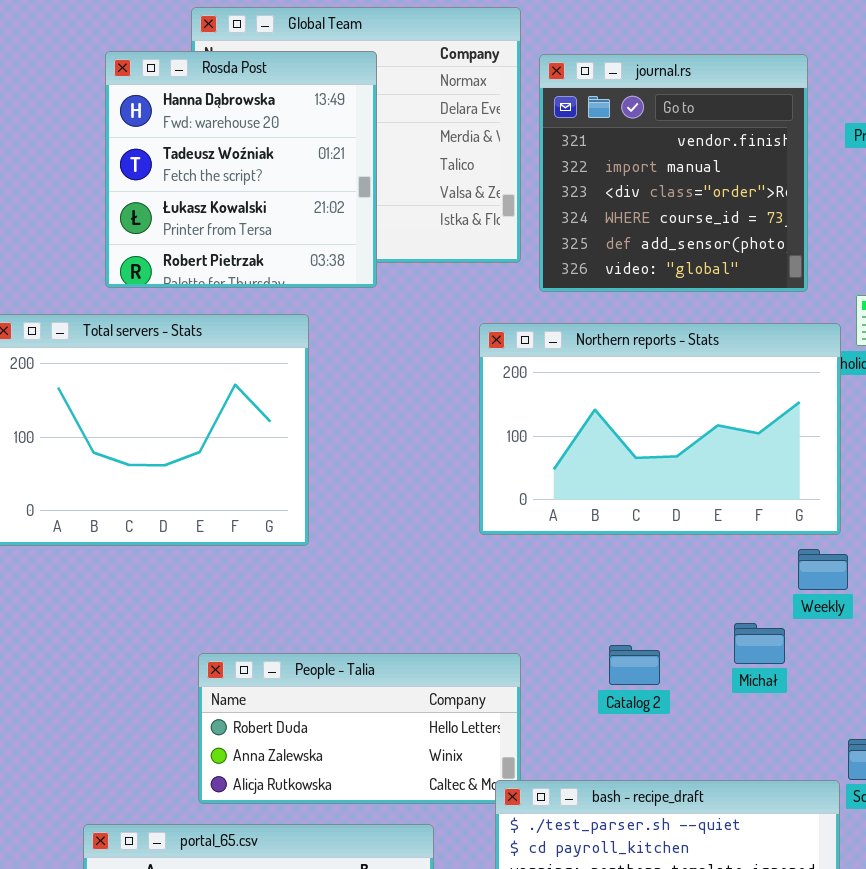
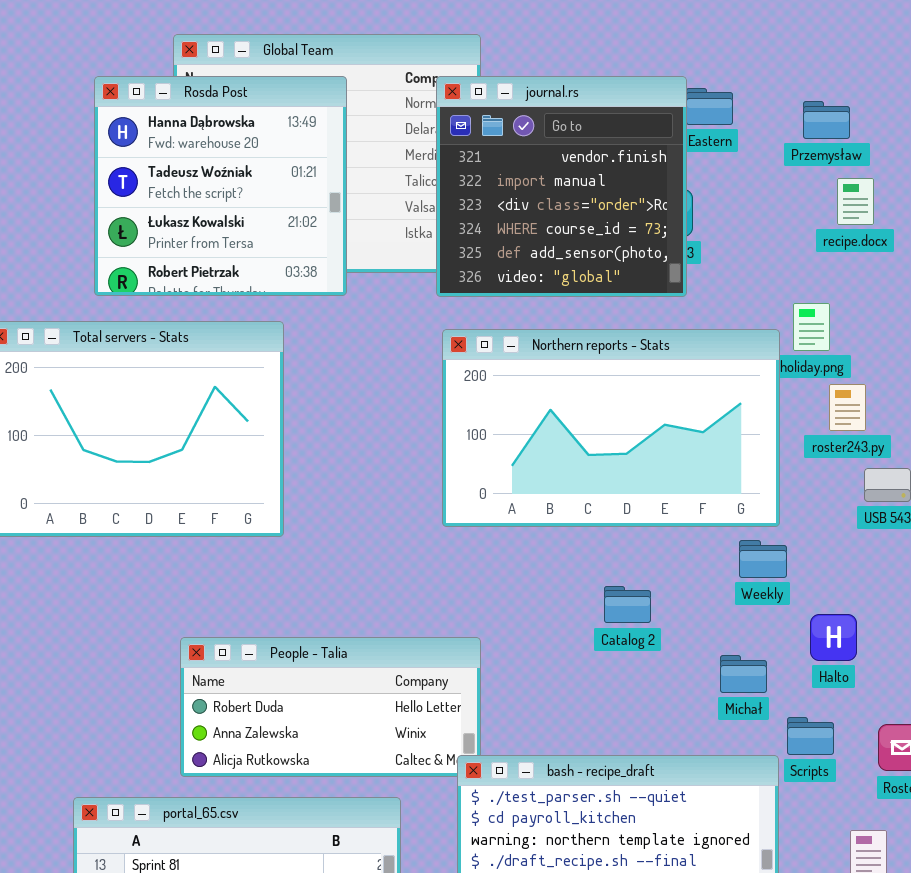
journal.rs: [539,54,808,292] -> [436,76,687,297], moved
Michał: [734,623,785,664] -> [720,655,767,693], moved
Catalog 2: [609,645,660,685] -> [604,586,651,623], moved

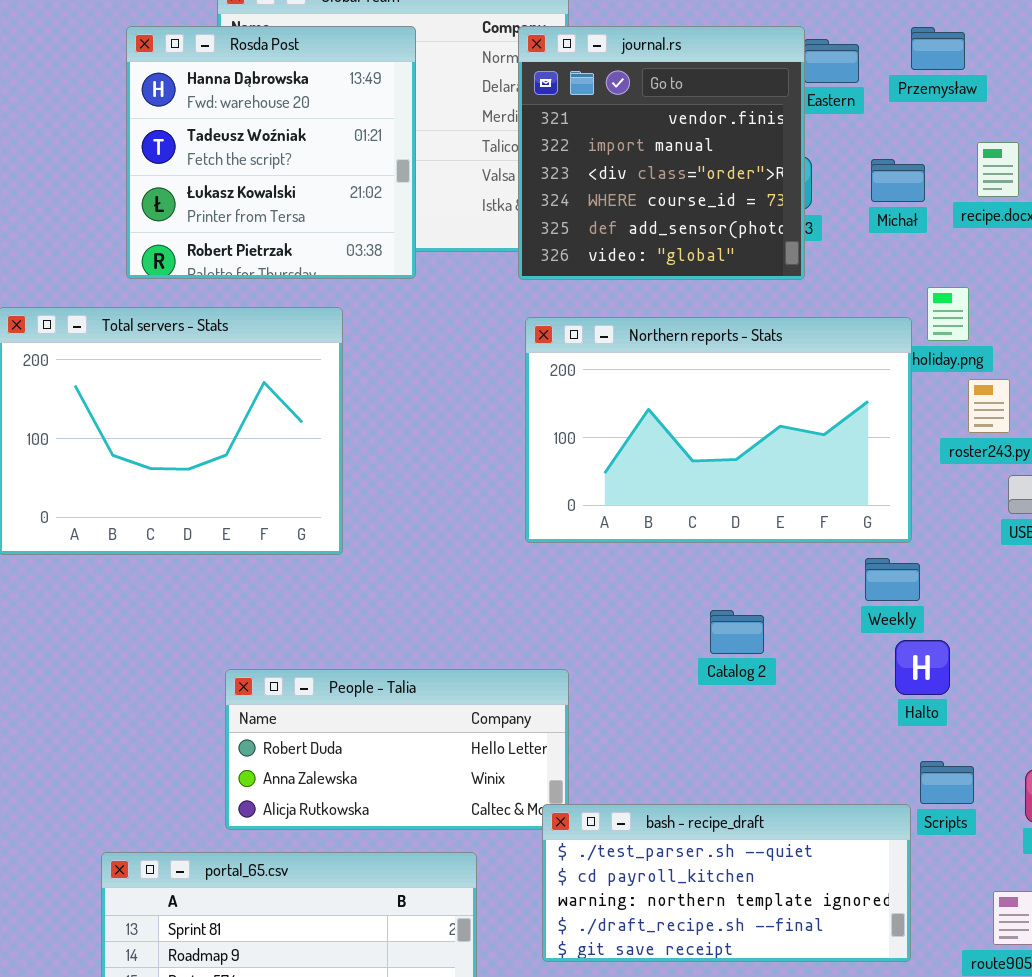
Przemysław: [803,101,850,139] -> [911,27,965,70], moved
Halto: [810,614,857,661] -> [895,640,950,695], moved
Michał: [720,655,767,693] -> [871,159,925,202], moved

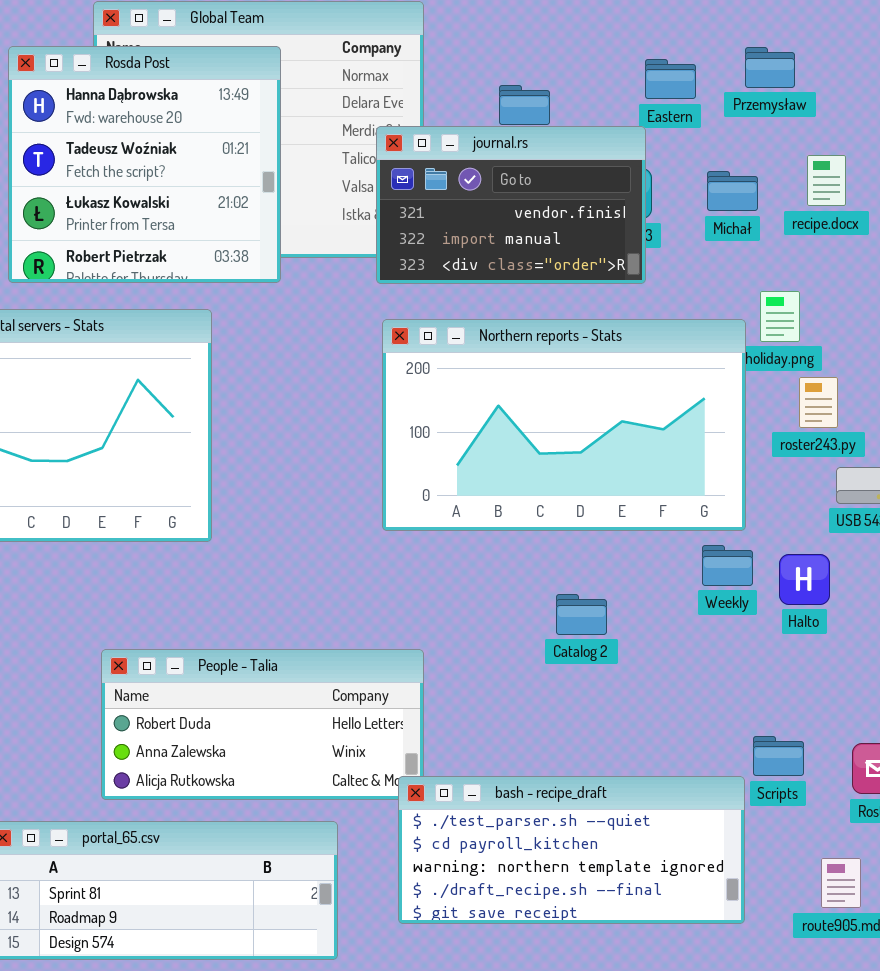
journal.rs: [518,26,805,280] -> [376,126,646,284], resized
Halto: [895,640,950,695] -> [779,554,830,605], moved

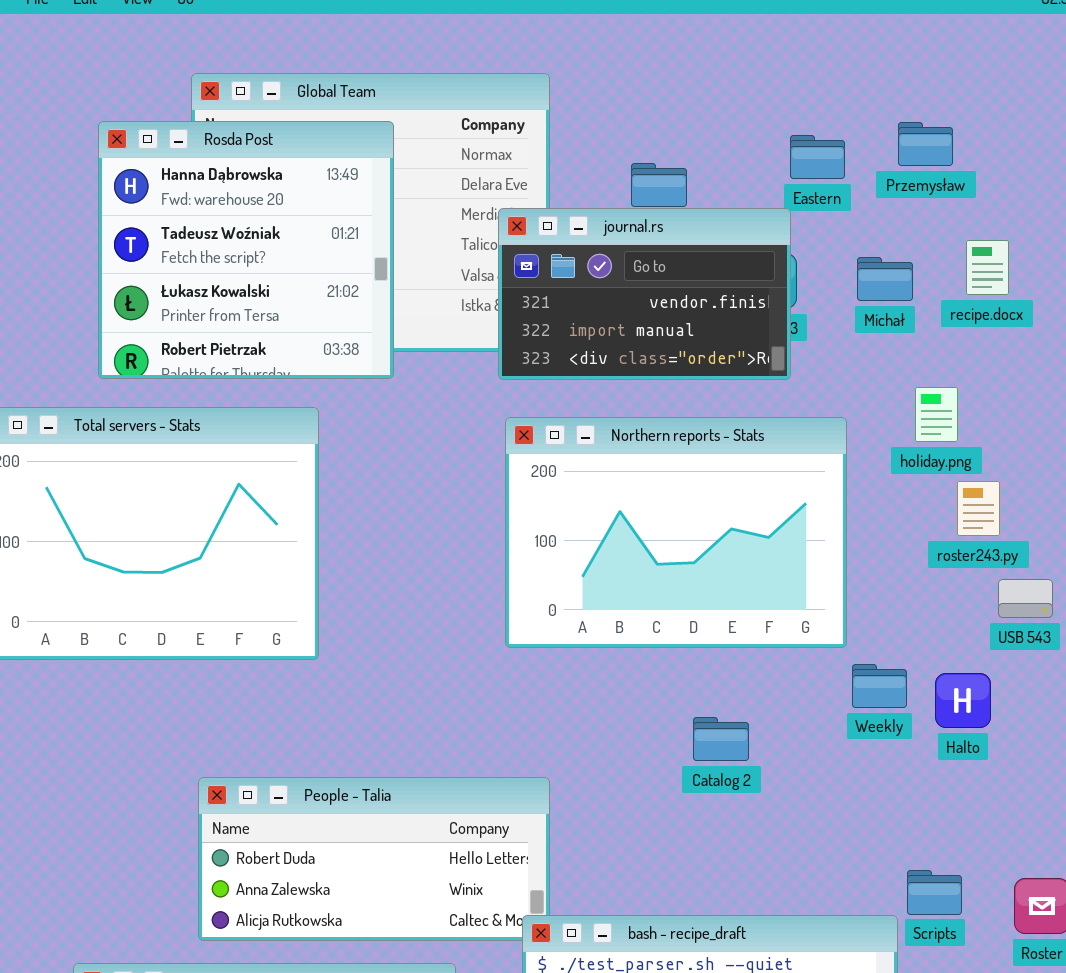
Northern reports - Stats: [382,319,746,531] -> [505,417,847,648], resized

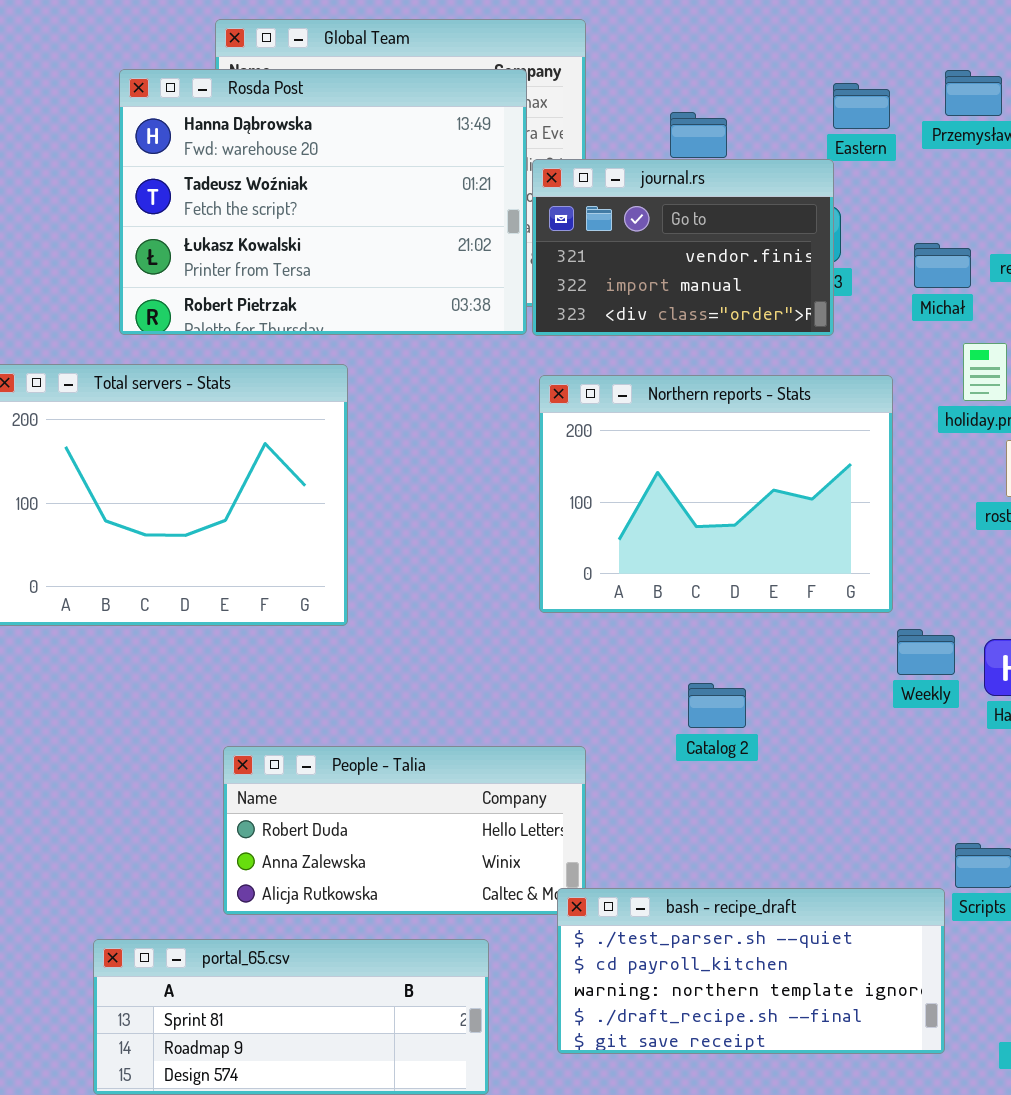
Rosda Post: [98,121,394,379] -> [119,69,527,335], resized
Michał: [857,257,913,301] -> [914,243,971,288], moved
Catalog 2: [693,717,749,761] -> [688,683,746,728], moved

